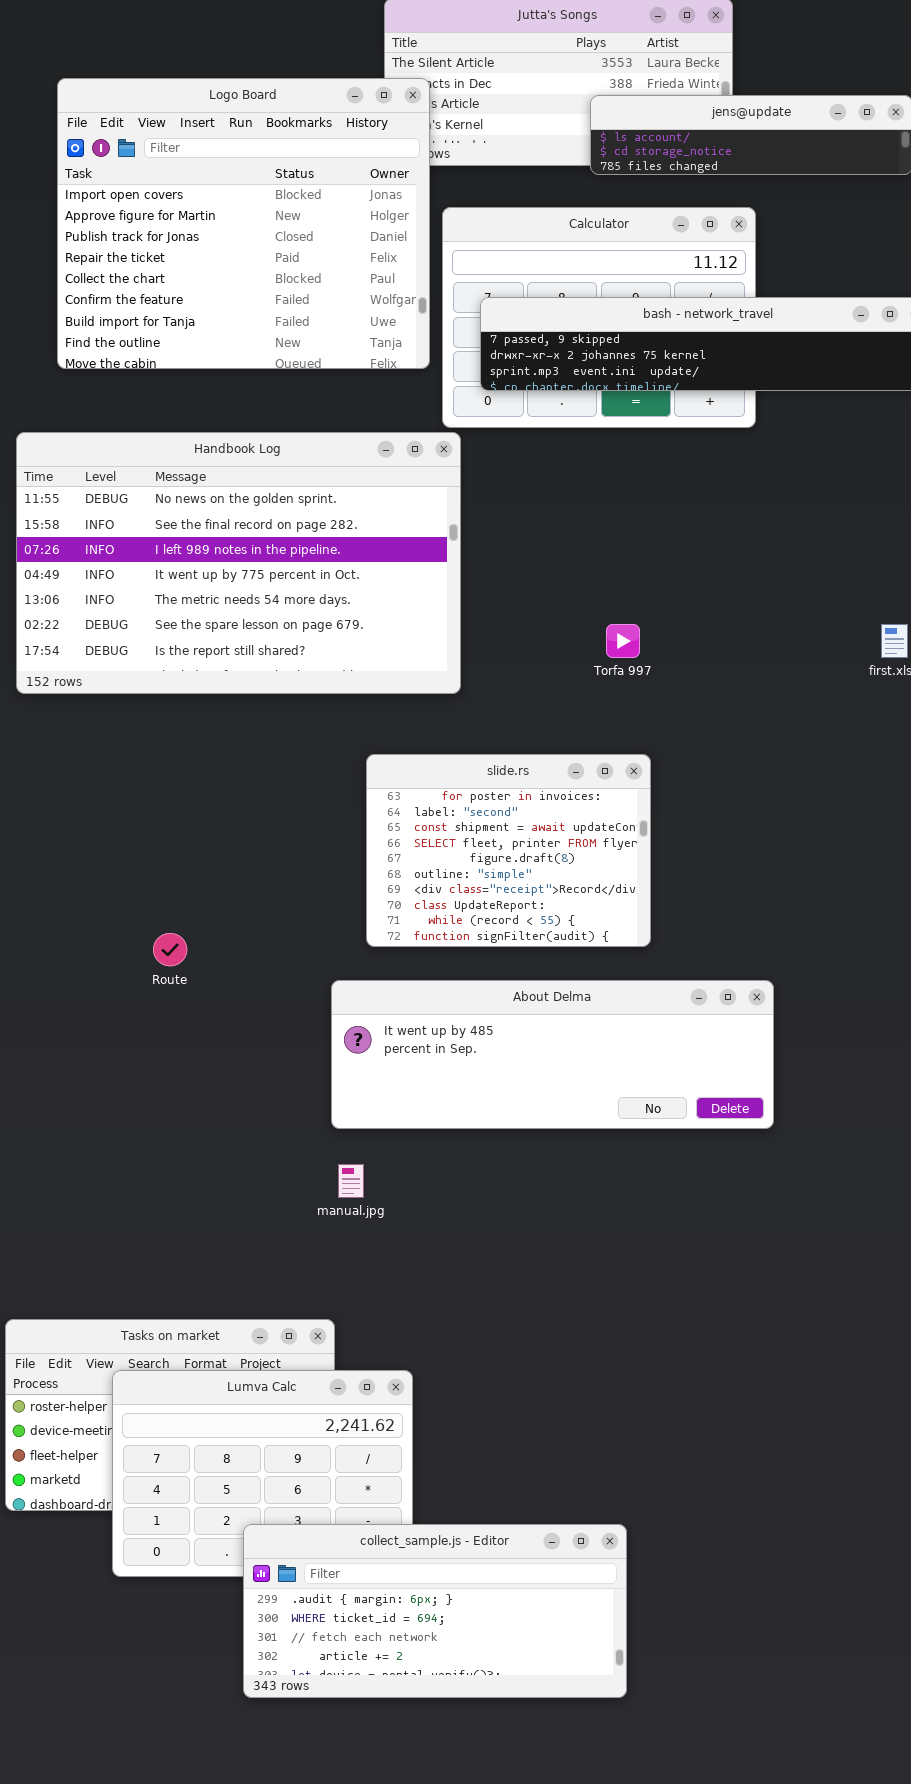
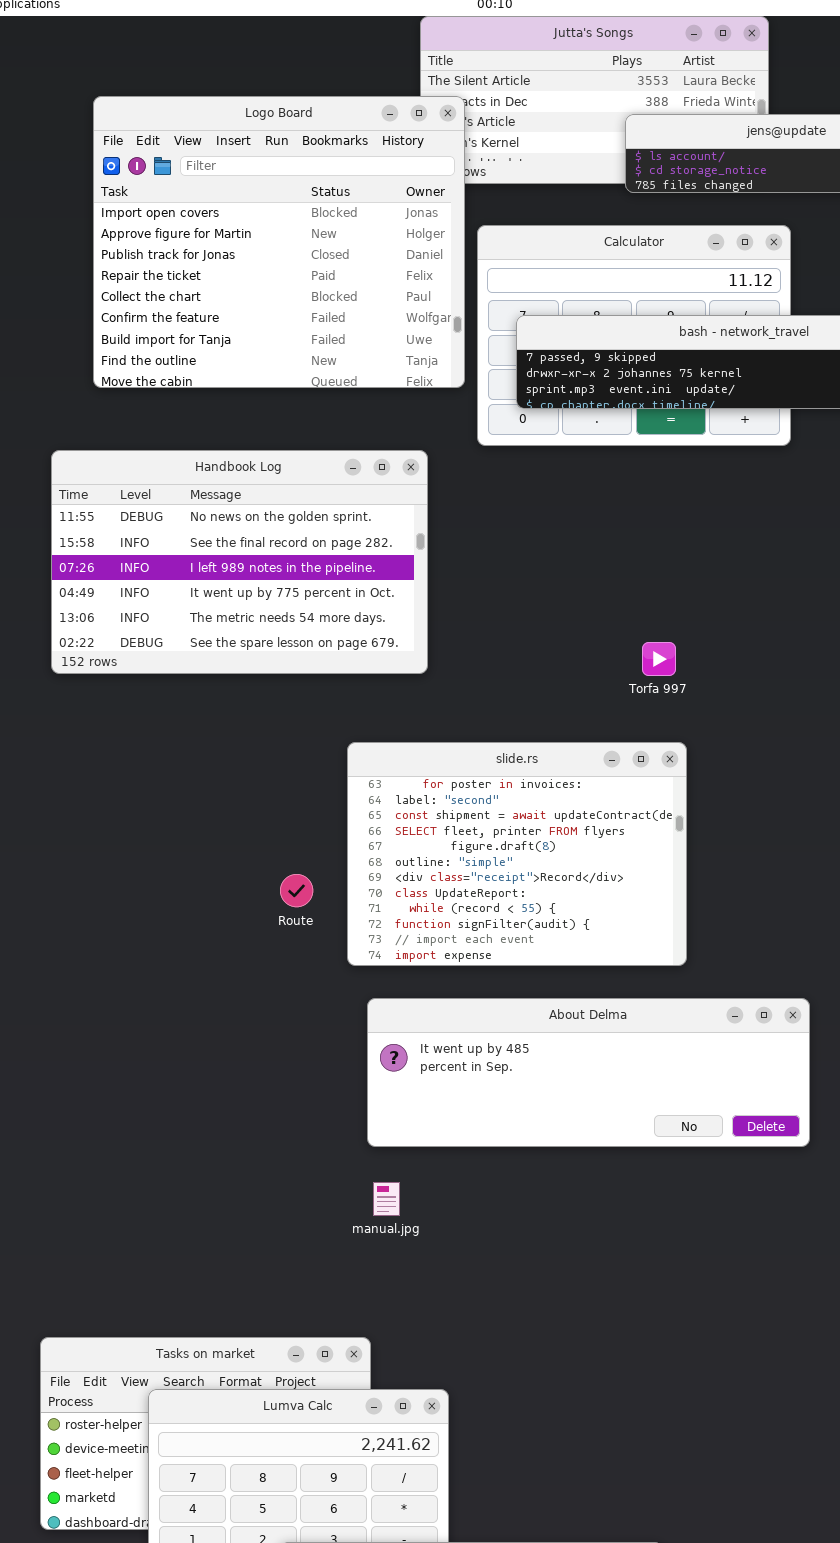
Handbook Log: [16,432,461,694] -> [51,450,428,674], resized
slide.rs: [366,754,651,947] -> [347,742,687,966], resized
Route: [153,933,187,966] -> [280,874,313,907], moved

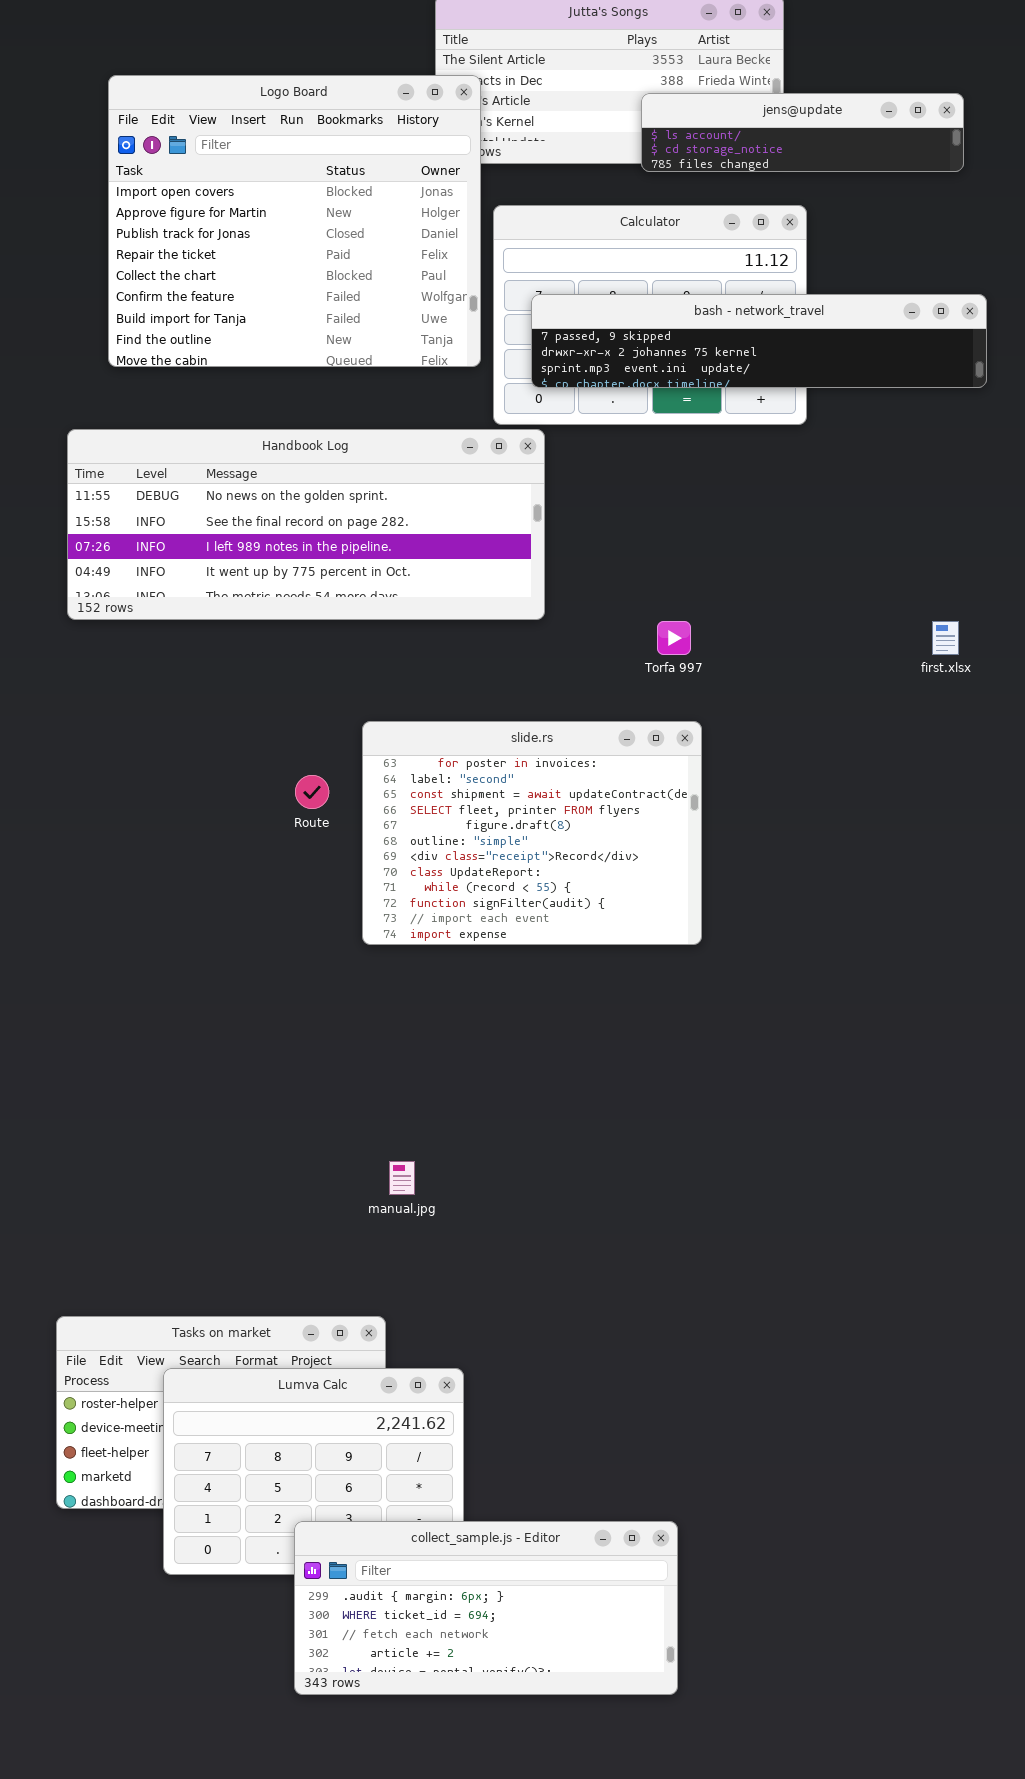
Handbook Log: [51,450,428,674] -> [67,429,545,620], resized
Route: [280,874,313,907] -> [295,775,329,809], moved
About Delma: [367,998,810,1147] -> none, closed

